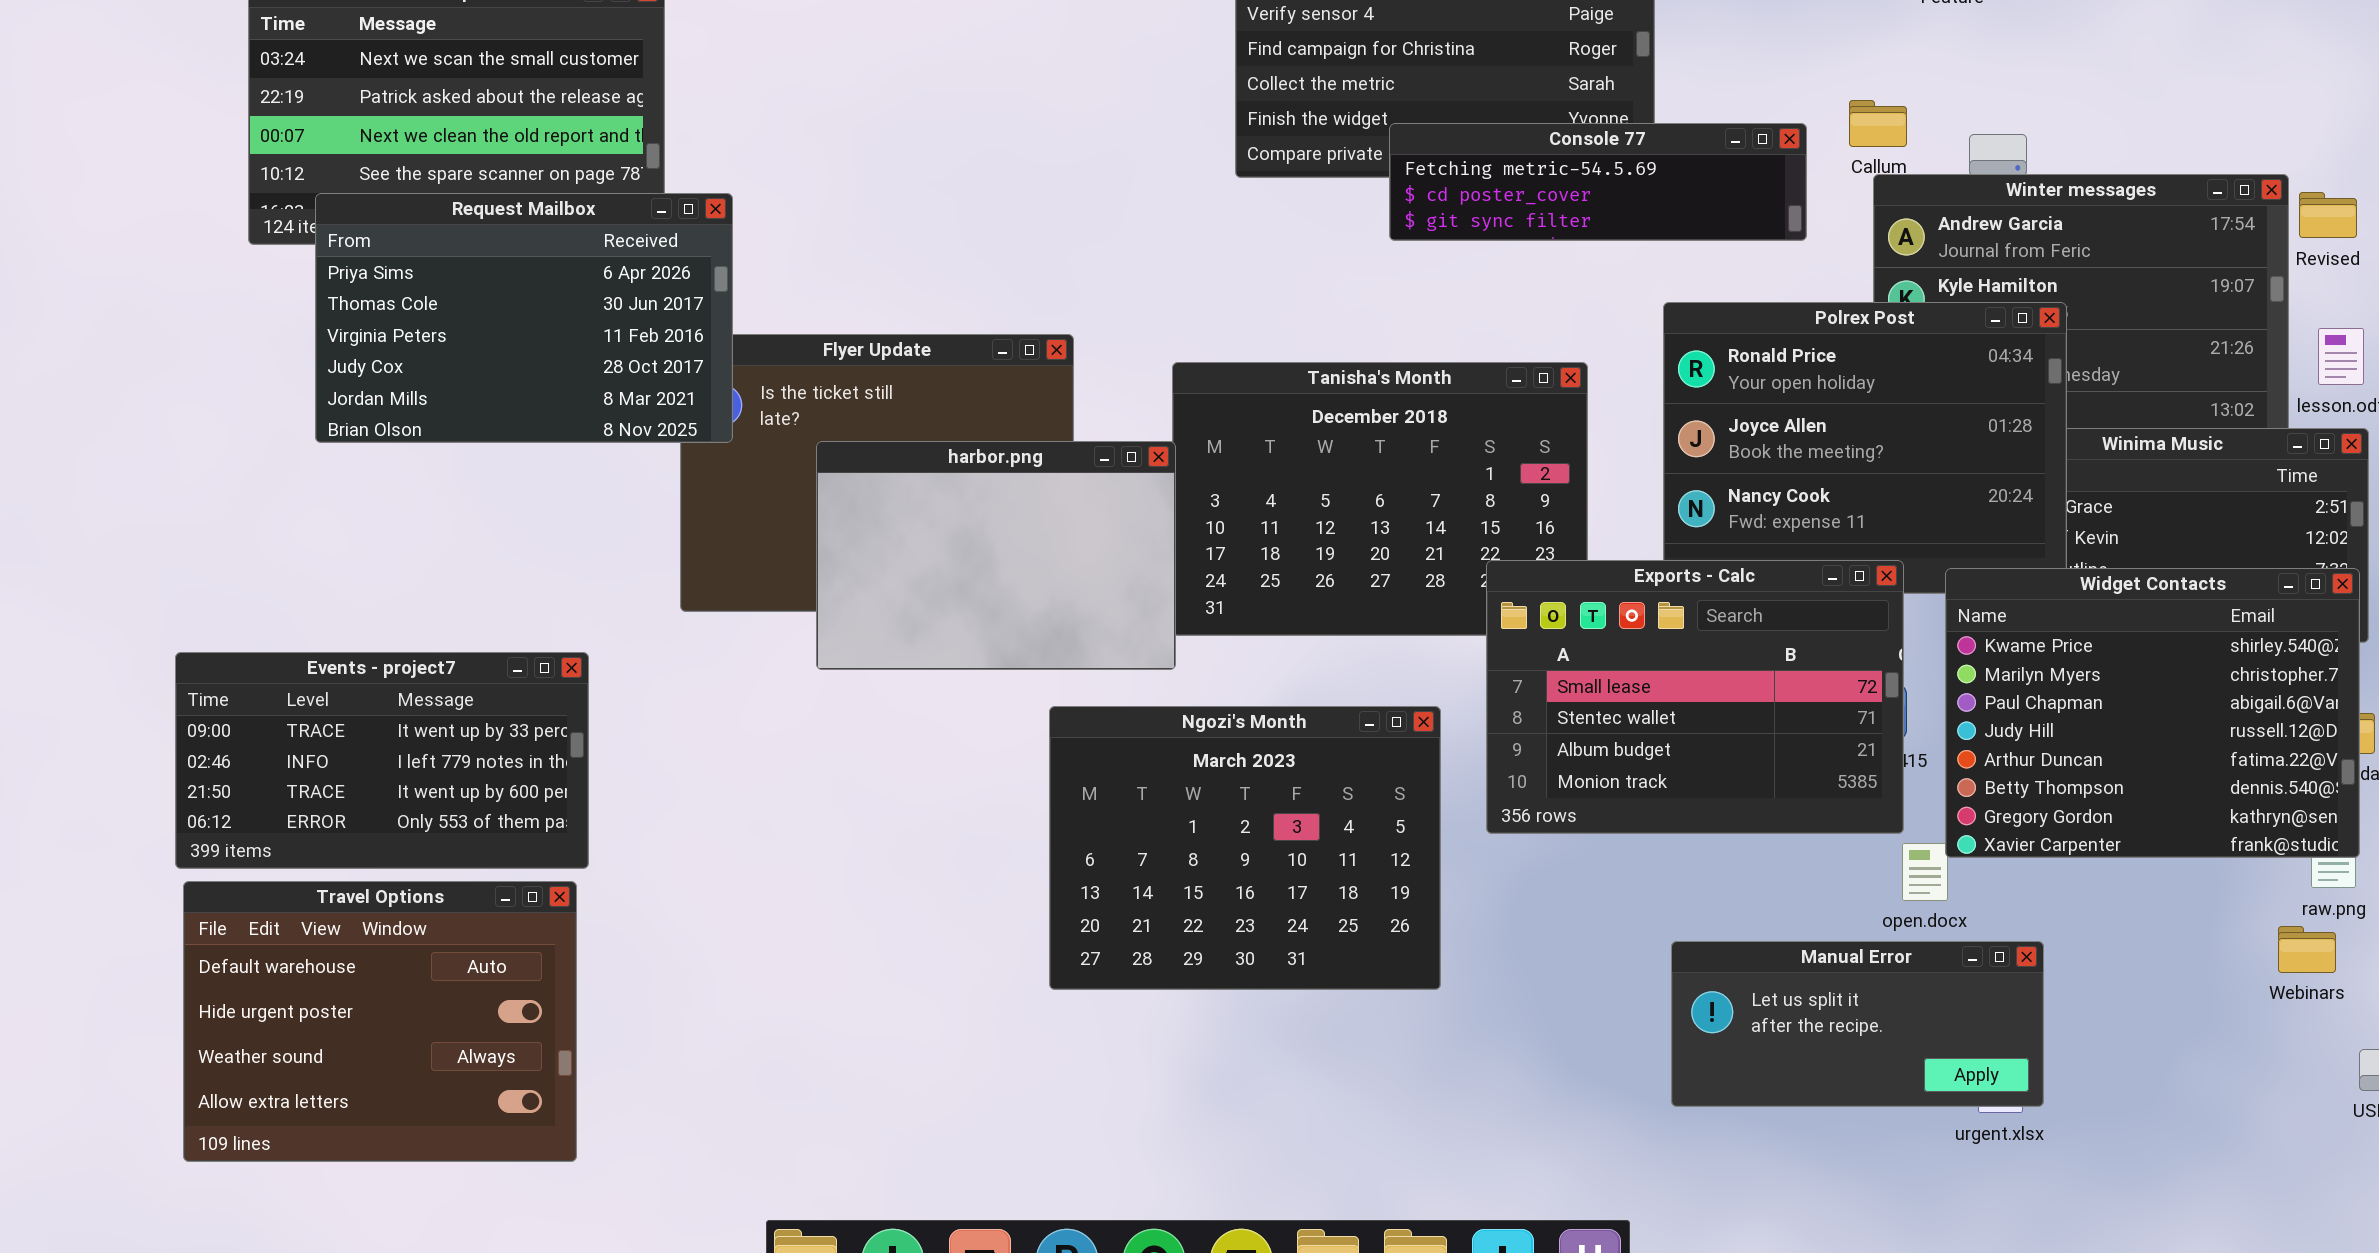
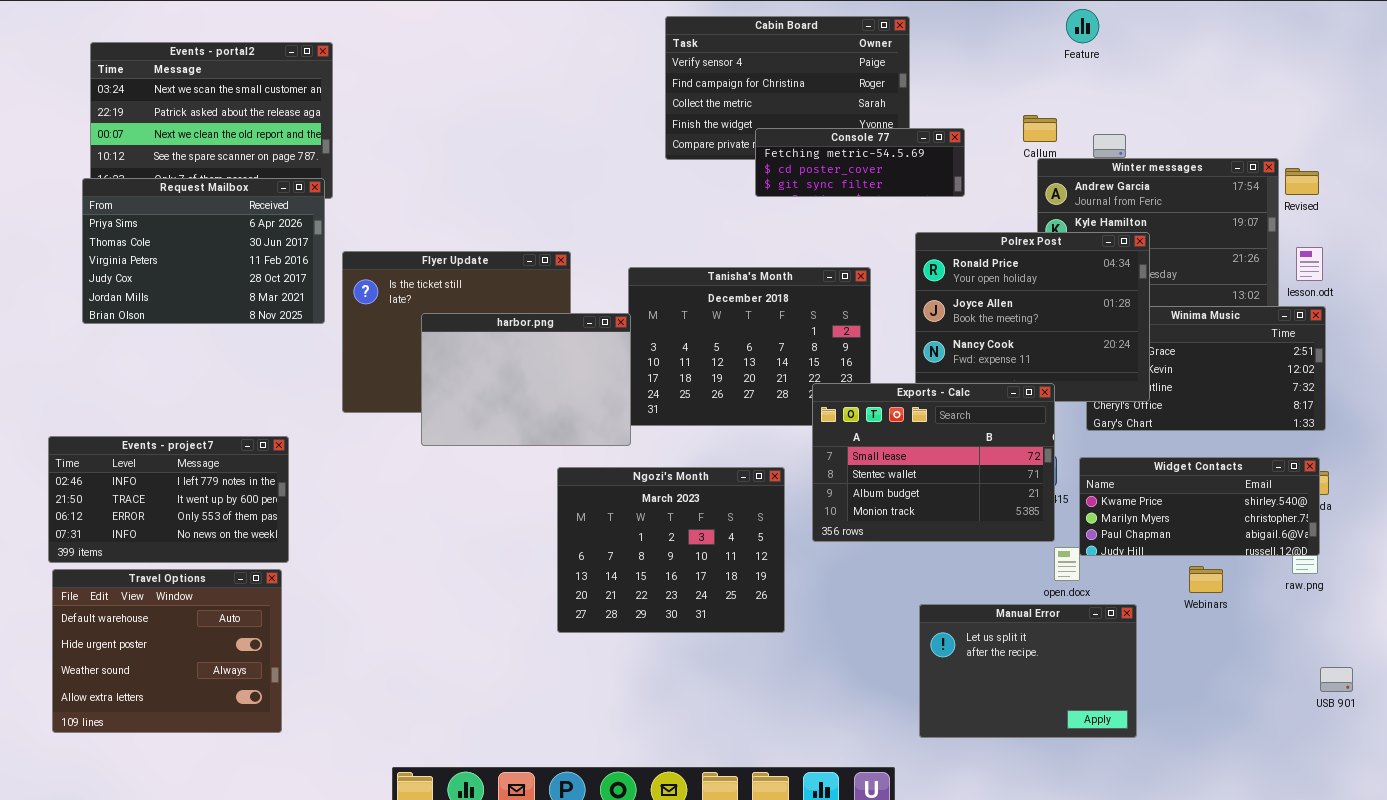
Console 77: [1389,123,1807,241] -> [755,128,965,197], resized
Request Mailbox: [315,193,733,443] -> [82,178,325,324], moved
Widget Contacts: [1945,568,2360,858] -> [1079,457,1320,556], resized
Events - project7: [175,652,589,869] -> [48,436,289,563], scrolled down 1 row
Webinars: [2278,926,2336,973] -> [1189,566,1223,593], moved
Manual Error: [1671,941,2044,1107] -> [919,604,1137,738], resized

